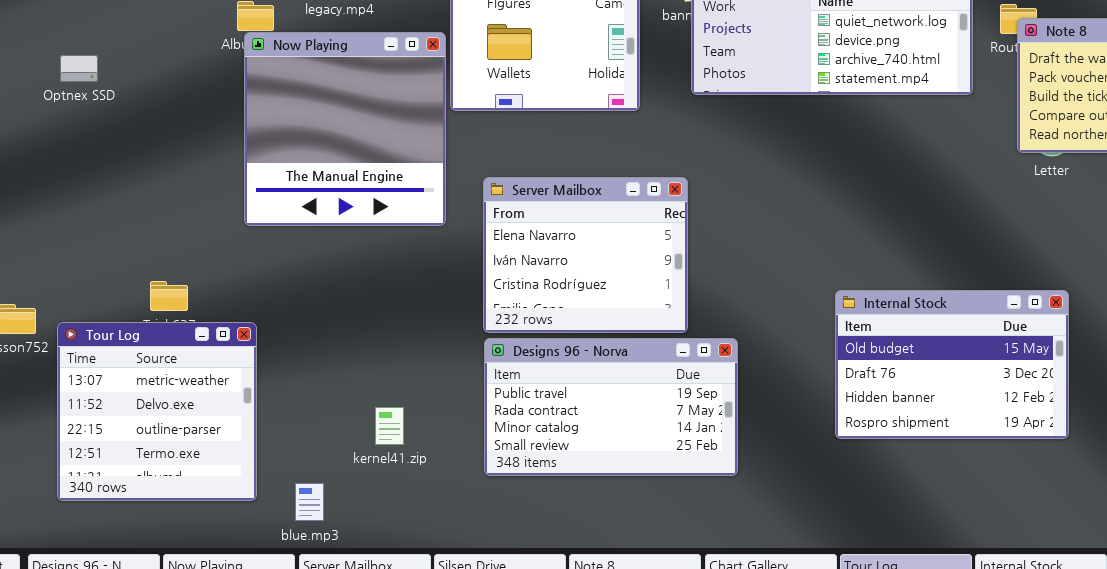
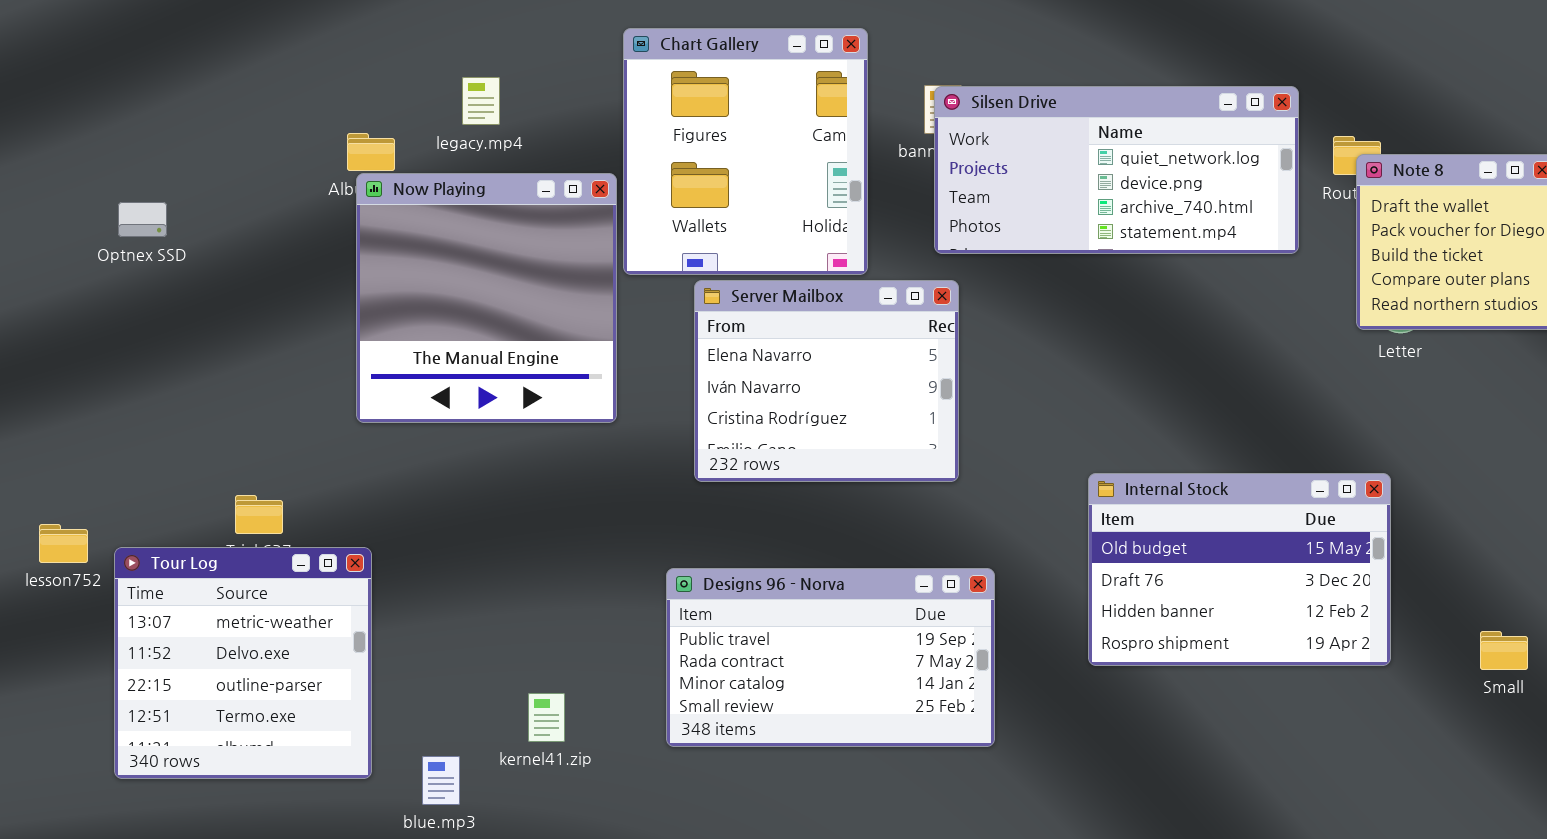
Server Mailbox: [483,177,688,333] -> [694,280,959,482], moved
Internal Stock: [835,290,1069,439] -> [1088,473,1391,666], moved
kernel41.zip: [375,407,404,445] -> [528,693,565,742], moved

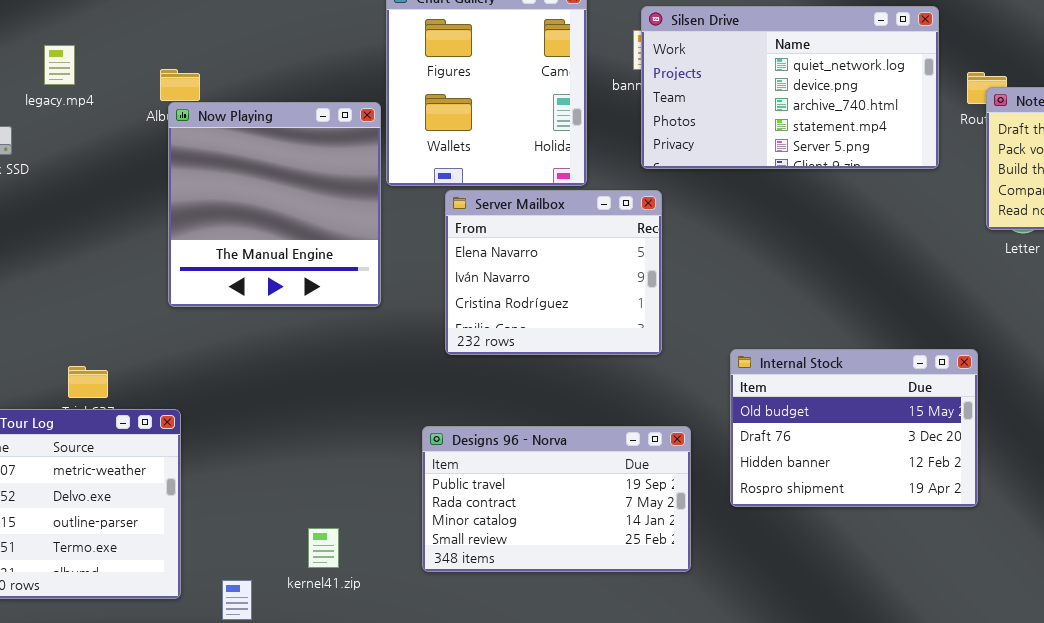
legacy.mp4: [462,77,500,125] -> [44,45,75,85], moved
Silsen Drive: [934,86,1299,254] -> [641,6,939,169], resized
Internal Stock: [1088,473,1391,666] -> [730,349,978,507], moved

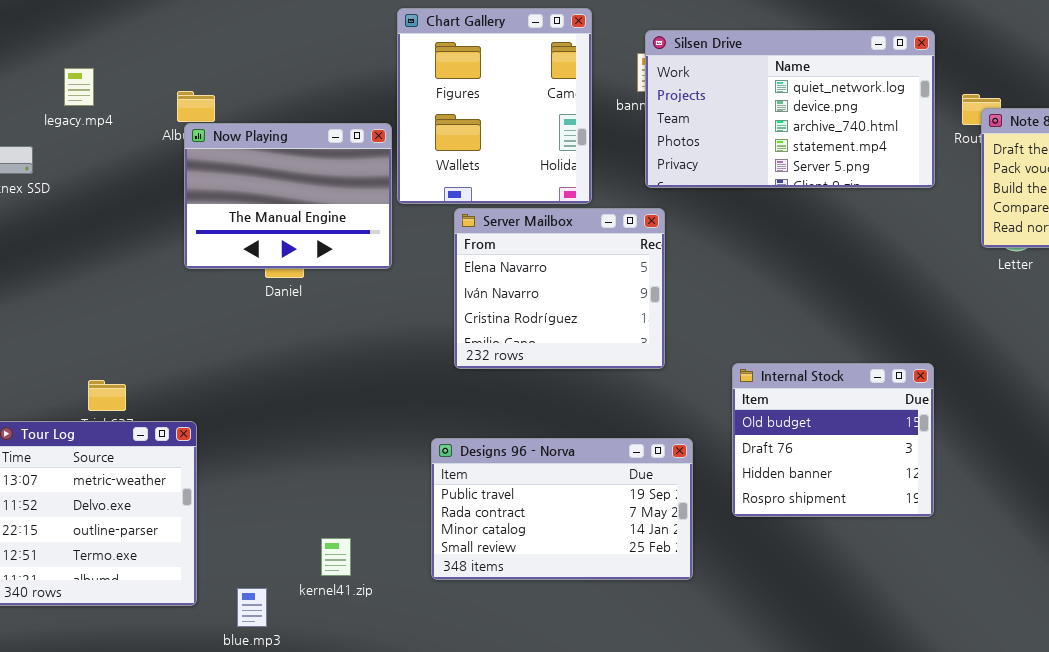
Now Playing: [168,102,381,307] -> [184,123,392,269], resized
Internal Stock: [730,349,978,507] -> [732,363,934,517], resized

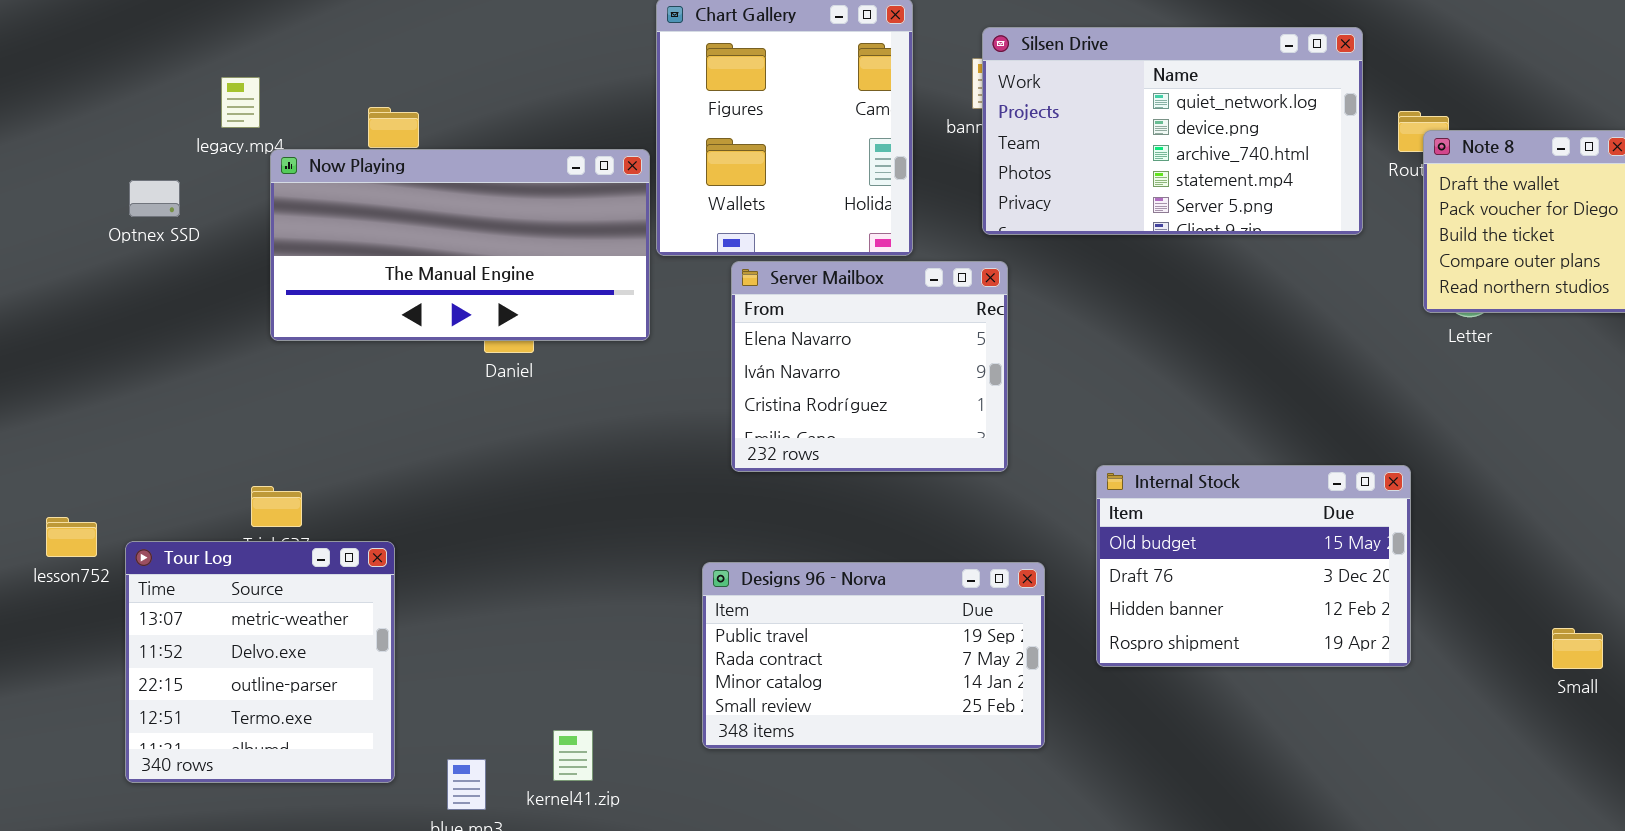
Now Playing: [184,123,392,269] -> [270,149,650,341], resized
Internal Stock: [732,363,934,517] -> [1096,465,1411,667], resized
kernel41.zip: [321,538,351,576] -> [553,730,593,781], moved

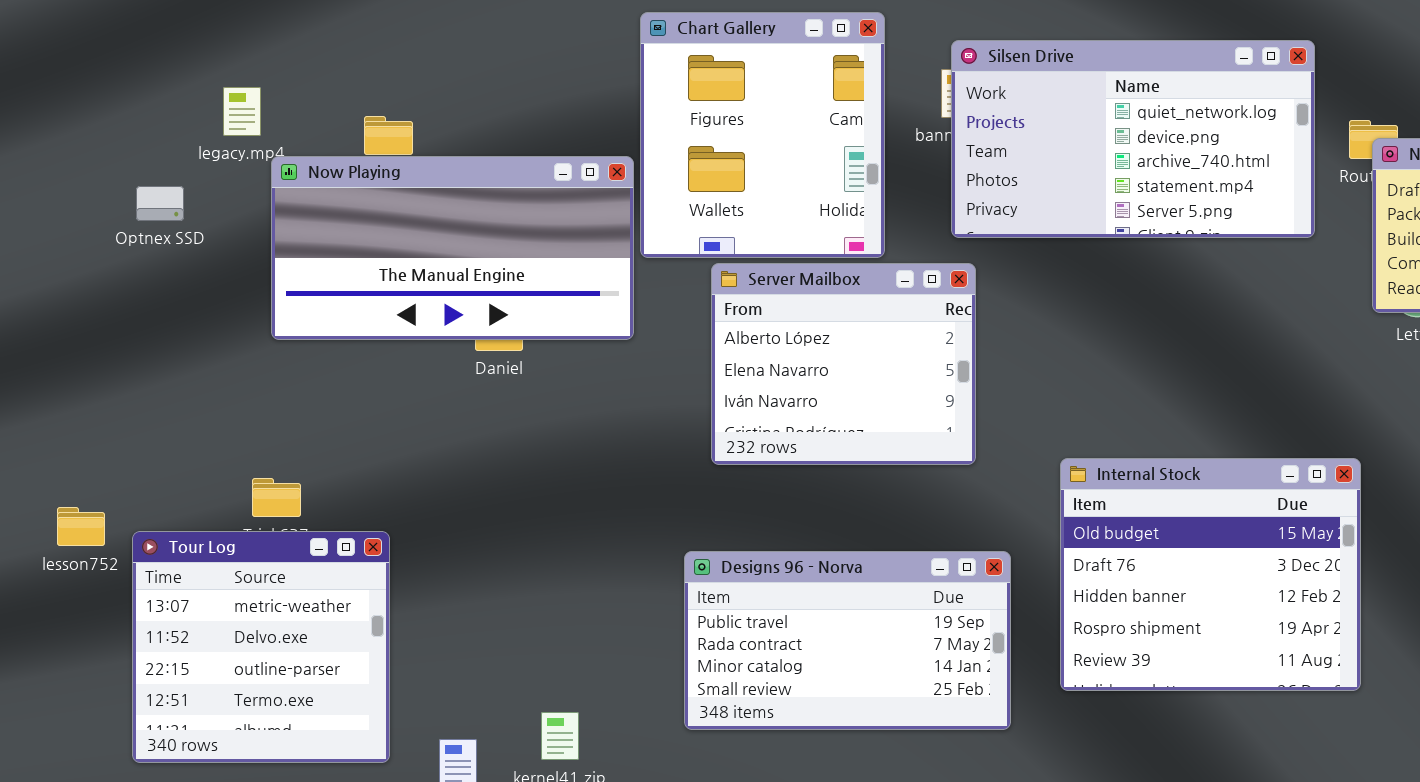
Server Mailbox: [731,261,1008,472] -> [711,263,976,465], scrolled up 1 row
Internal Stock: [1096,465,1411,667] -> [1060,458,1361,691], resized

